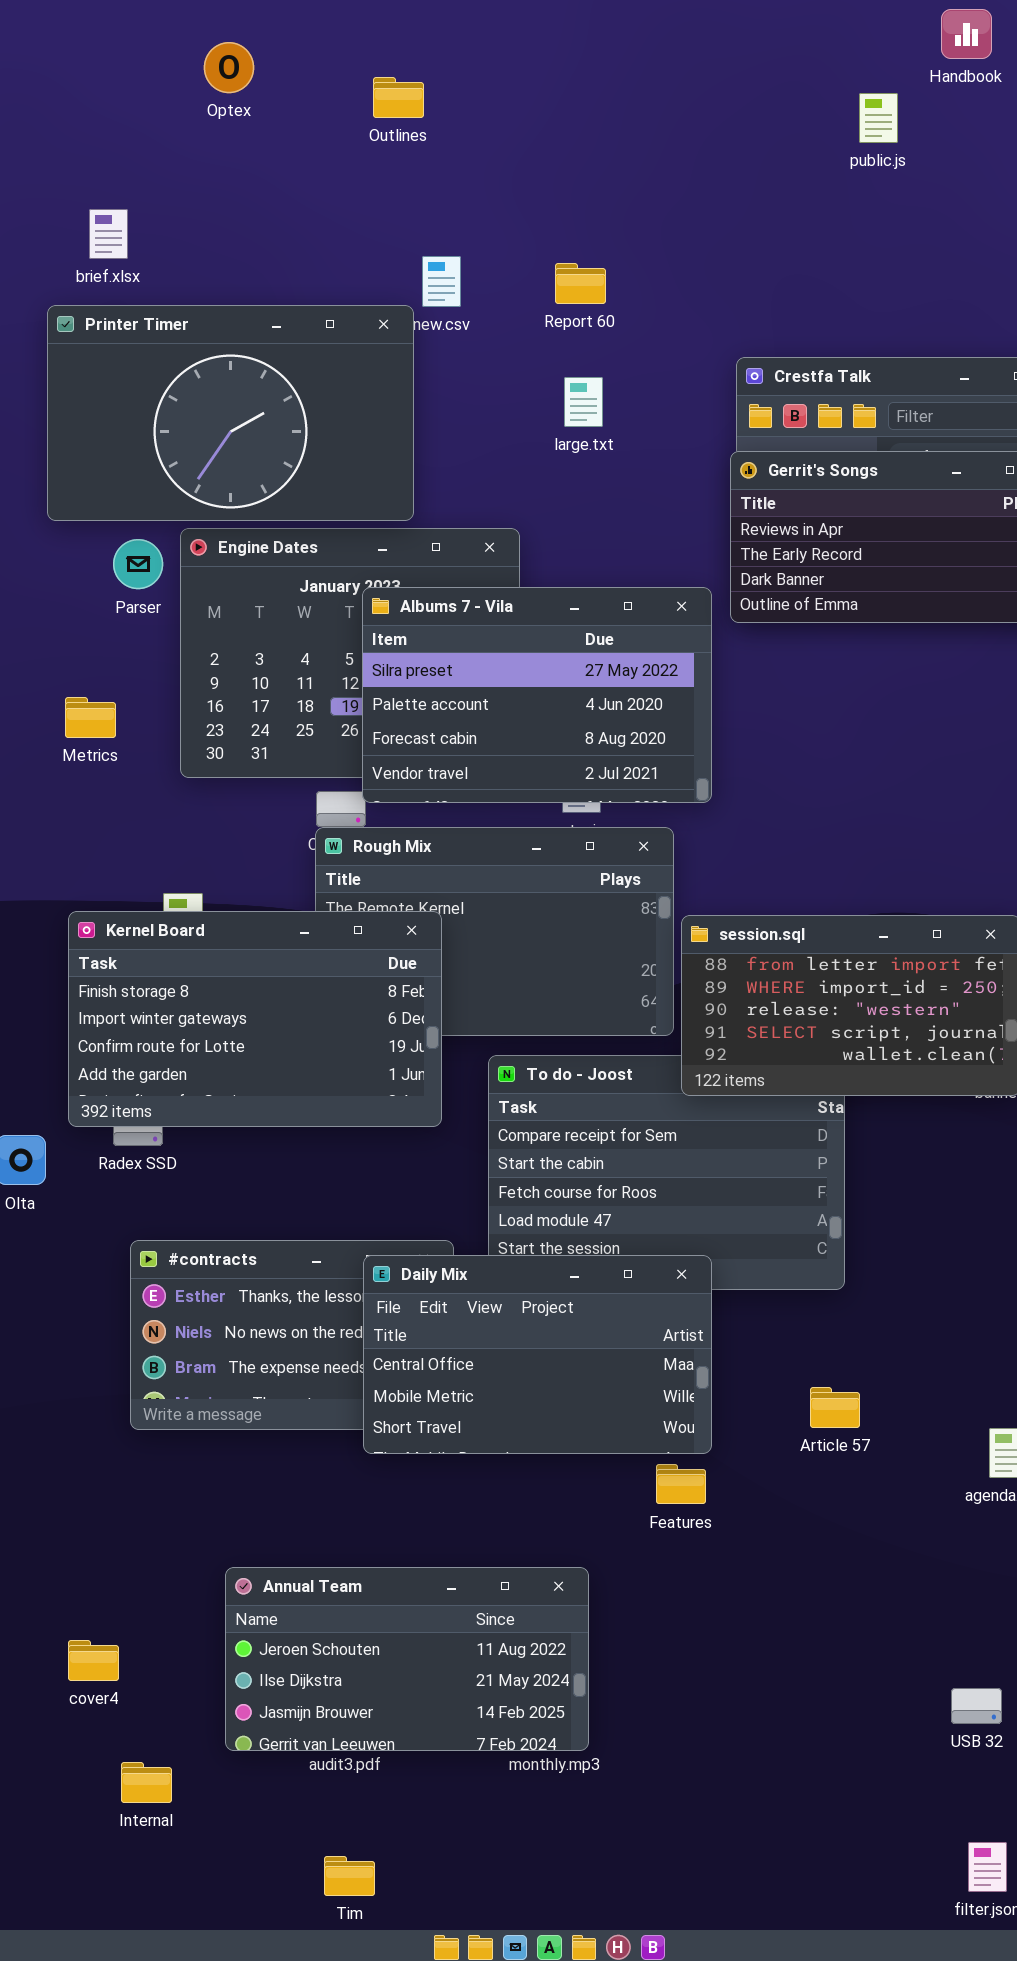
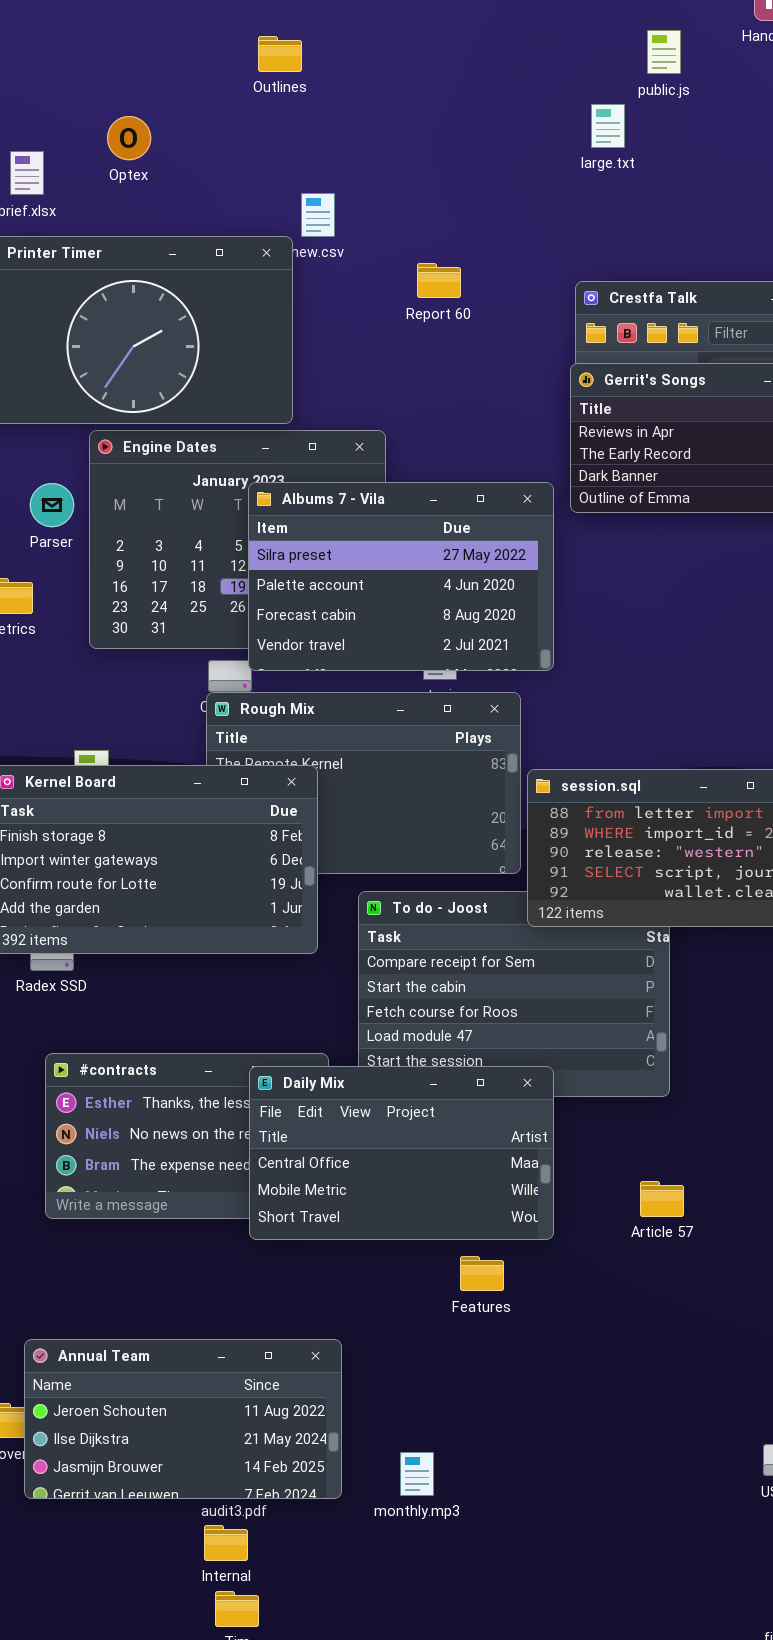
Optex: [204,42,254,93] -> [107,116,151,160], moved
public.js: [859,93,898,143] -> [647,30,681,74], moved
Report 60: [555,263,606,304] -> [417,263,461,298], moved
large.txt: [564,377,603,427] -> [591,104,625,148], moved
Parser: [113,539,163,589] -> [30,483,74,527], moved
Features: [656,1464,706,1504] -> [460,1256,504,1291], moved
Annual Team: [225,1567,589,1751] -> [24,1339,342,1499], moved
Internal: [121,1762,172,1803] -> [204,1525,248,1561], moved

